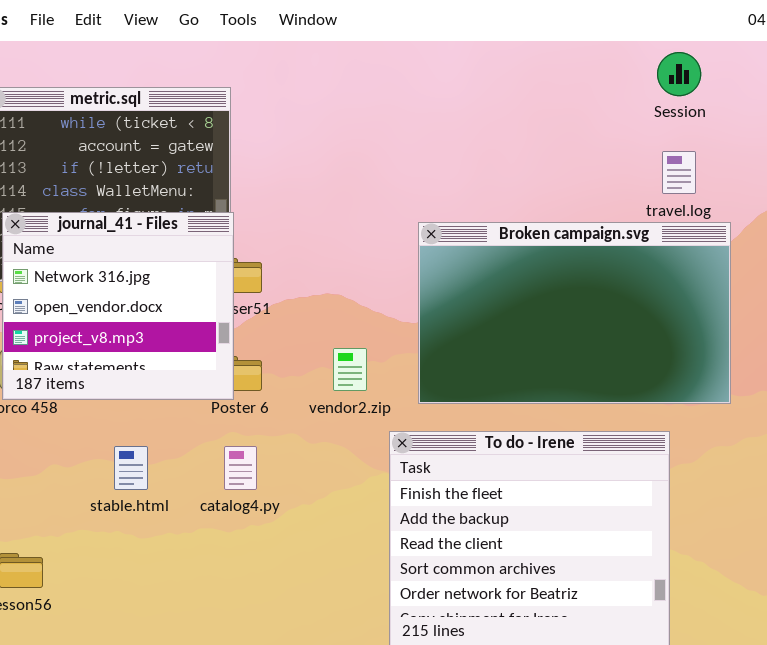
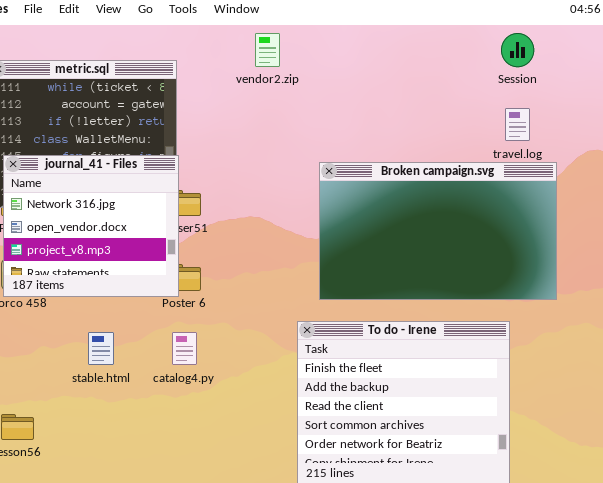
vendor2.zip: [333,348,367,391] -> [255,33,280,67], moved

